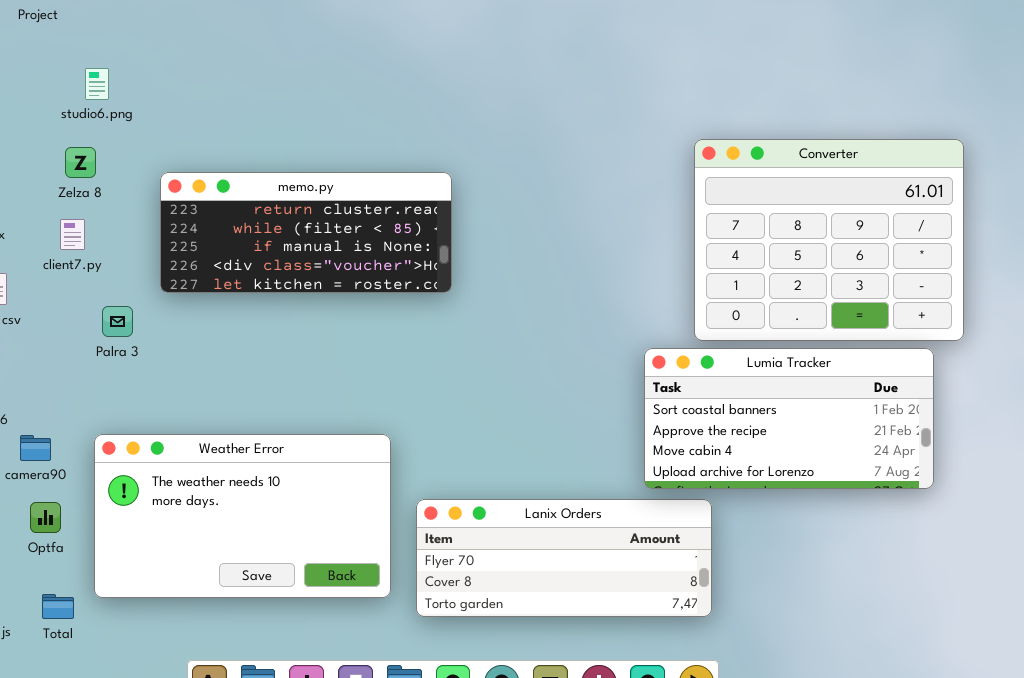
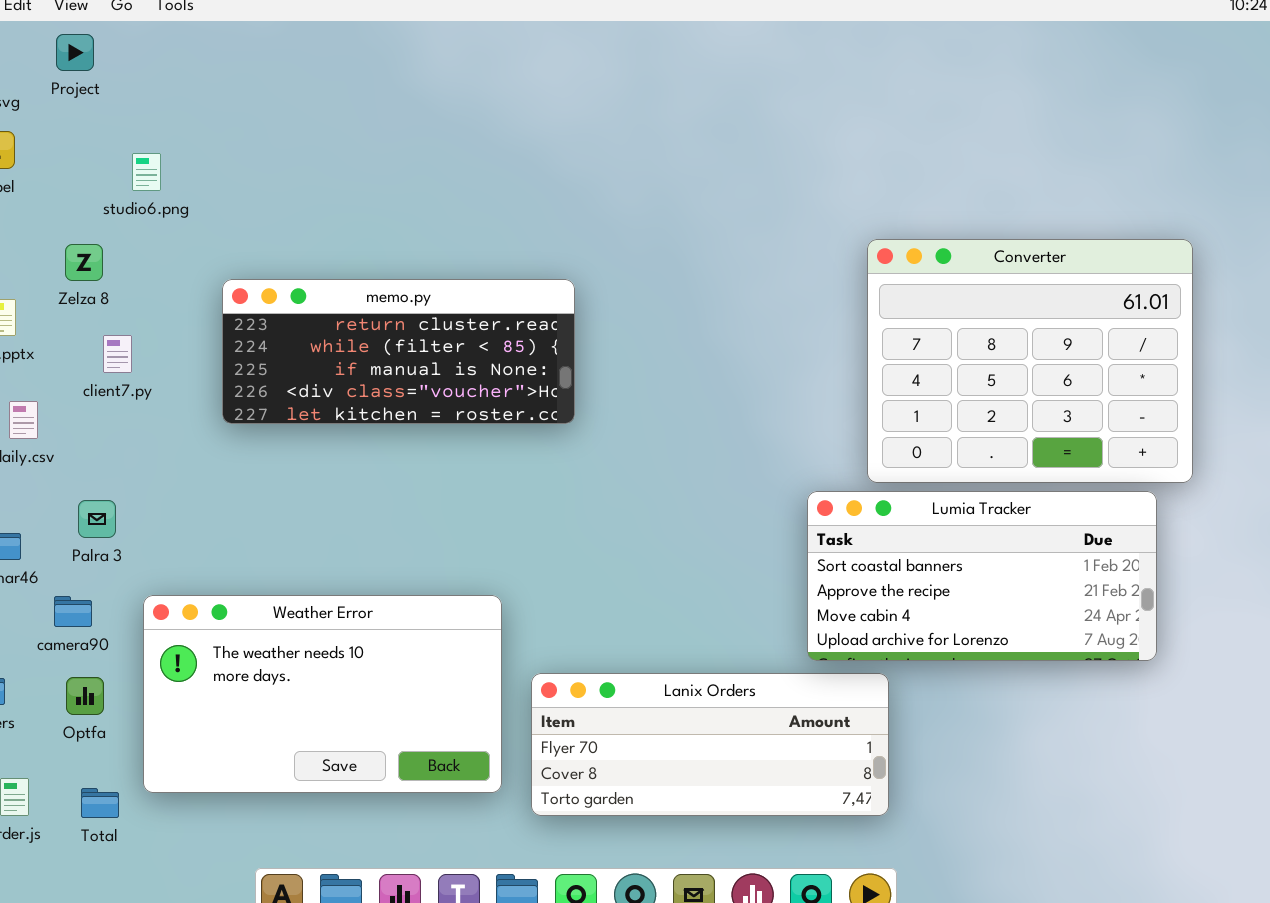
Zelza 8: [65,147,96,178] -> [65,244,103,281], moved
Palra 3: [102,306,133,337] -> [78,500,116,538], moved

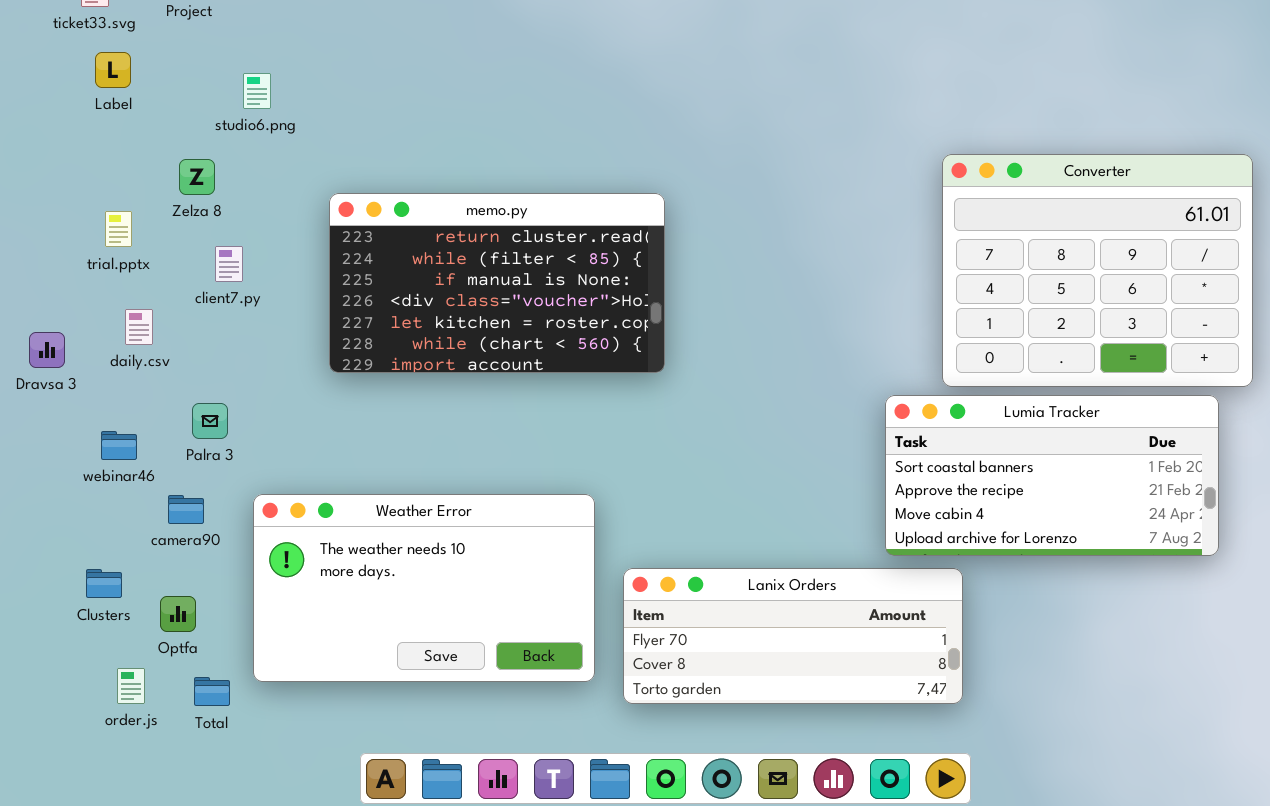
memo.py: [222,279,575,424] -> [329,193,665,373], resized
Optfa: [66,677,104,715] -> [160,596,196,632], moved

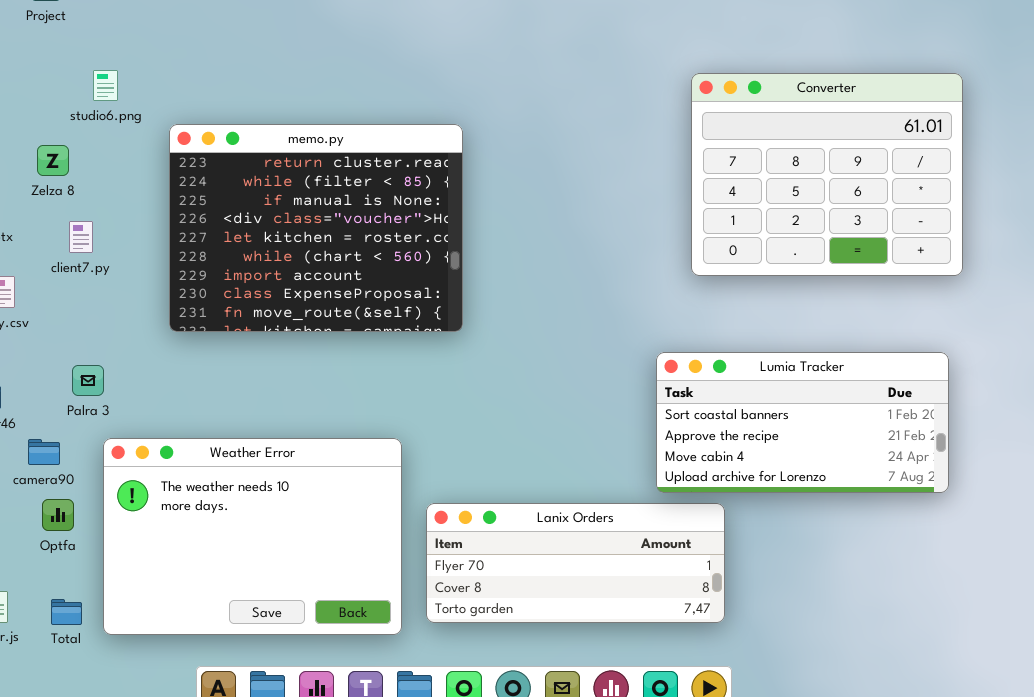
Converter: [942,154,1253,387] -> [691,73,963,276], moved
memo.py: [329,193,665,373] -> [169,124,463,332], resized
Palra 3: [192,403,228,439] -> [72,365,104,396], moved
Weather Error: [253,494,595,682] -> [103,438,402,635], resized
Optfa: [160,596,196,632] -> [42,499,74,531], moved

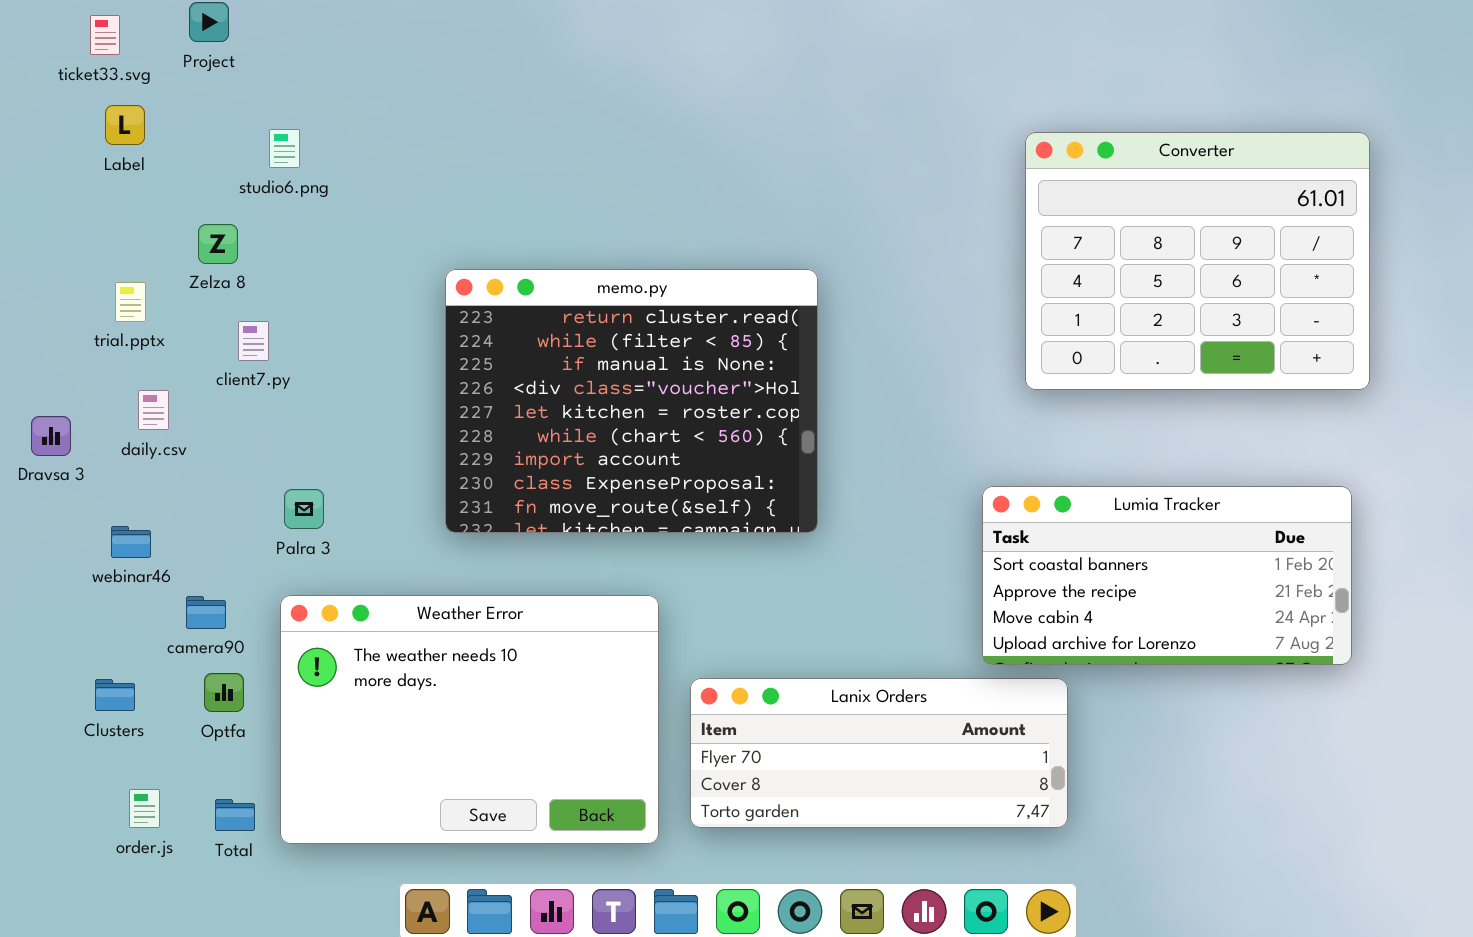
memo.py: [169,124,463,332] -> [445,269,818,533], moved
Palra 3: [72,365,104,396] -> [284,489,324,529], moved

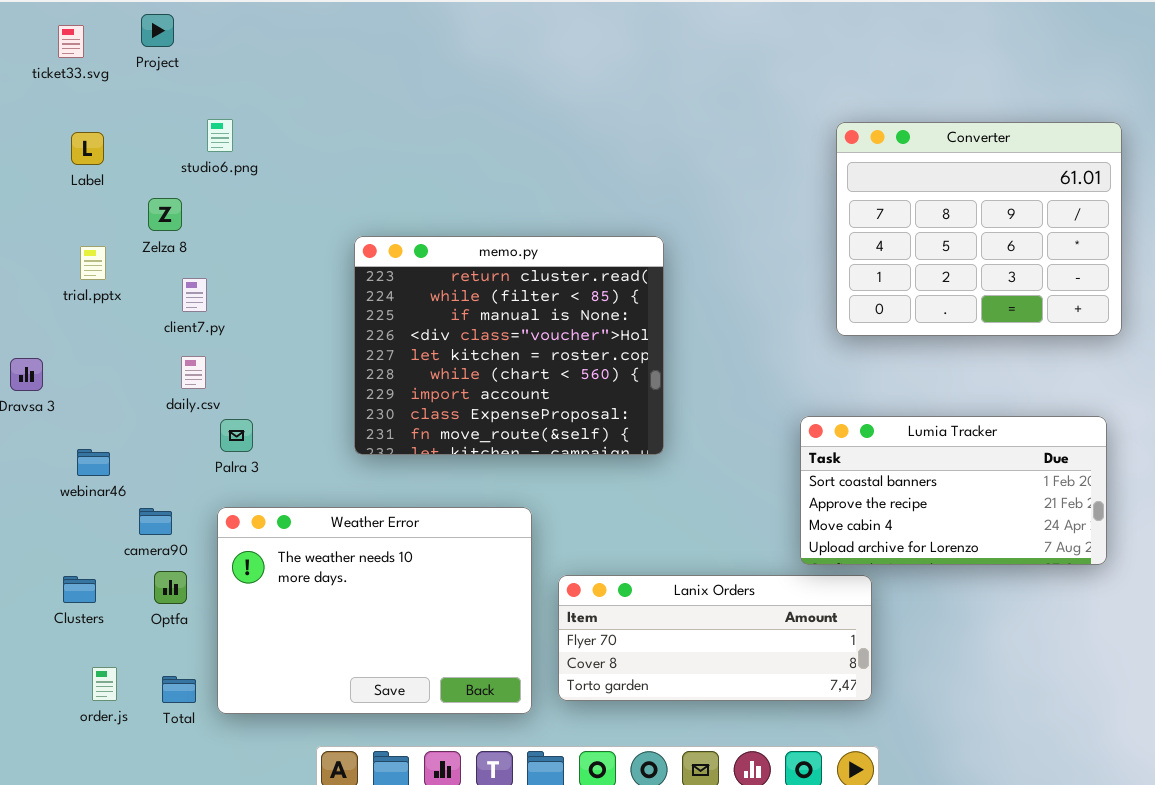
Label: [105,105,145,145] -> [71,132,104,165], moved
daily.csv: [138,390,169,430] -> [181,356,206,389], moved

